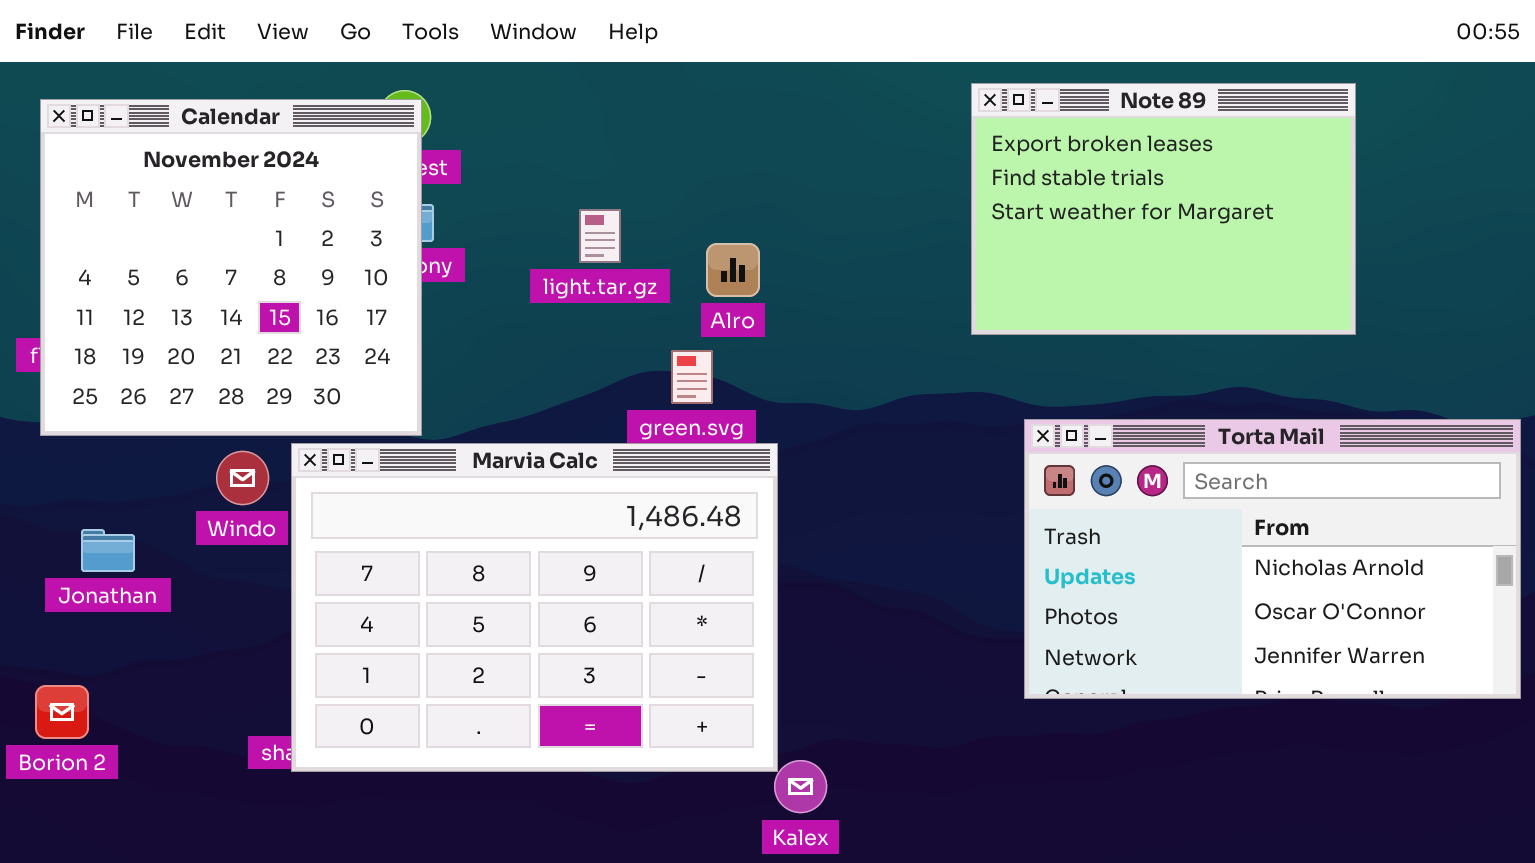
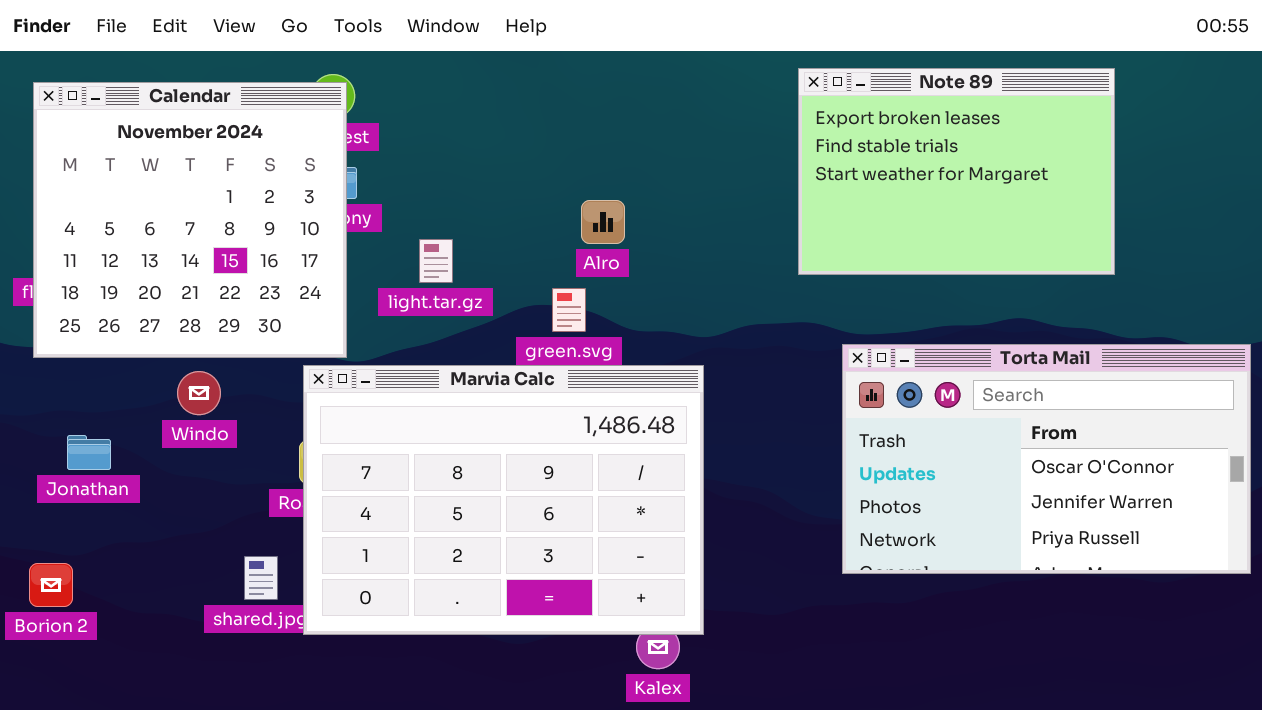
light.tar.gz: [579,209,621,263] -> [419,239,453,283], moved
Torta Mail: [1024,419,1521,699] -> [842,344,1251,574], scrolled down 1 row
Marvia Calc: [291,443,778,772] -> [303,365,704,635], moved

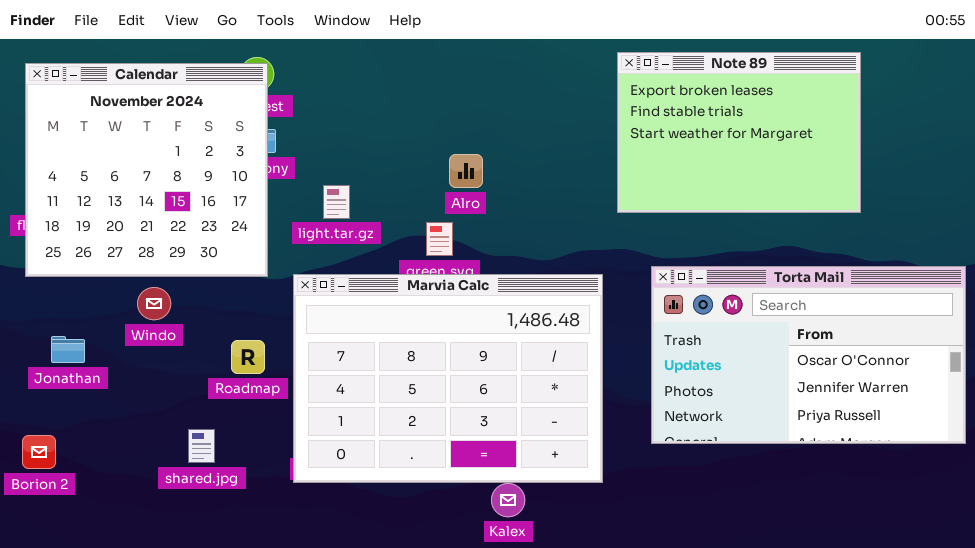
Marvia Calc: [303,365,704,635] -> [293,274,603,483], moved

